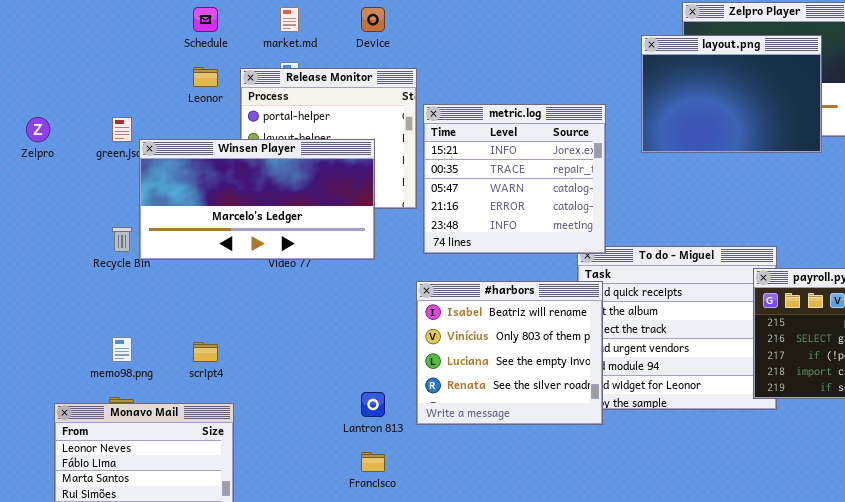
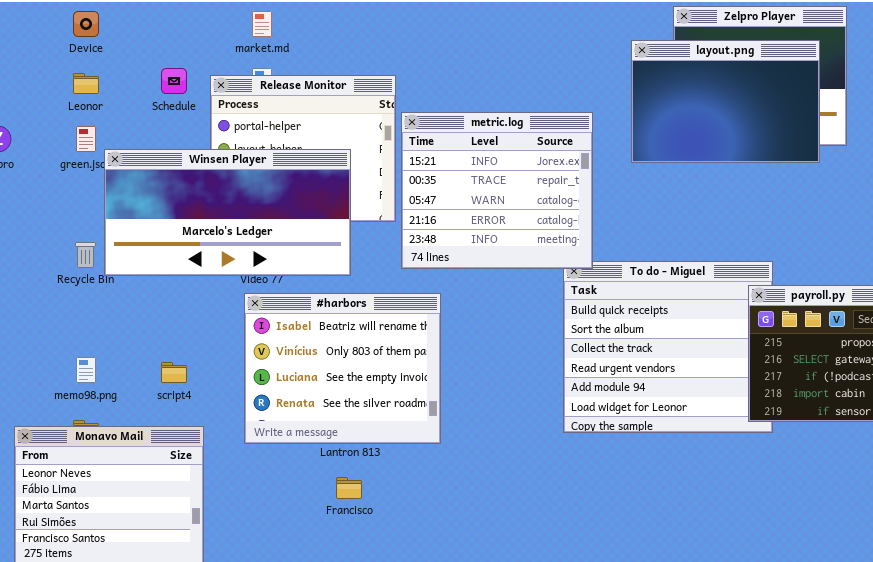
Schedule: [193,7,218,32] -> [161,68,187,94], moved
Device: [361,7,385,32] -> [73,11,99,37], moved
Leonor: [193,67,218,87] -> [73,73,99,94], moved
#harbors: [416,281,603,425] -> [244,293,441,444], moved

